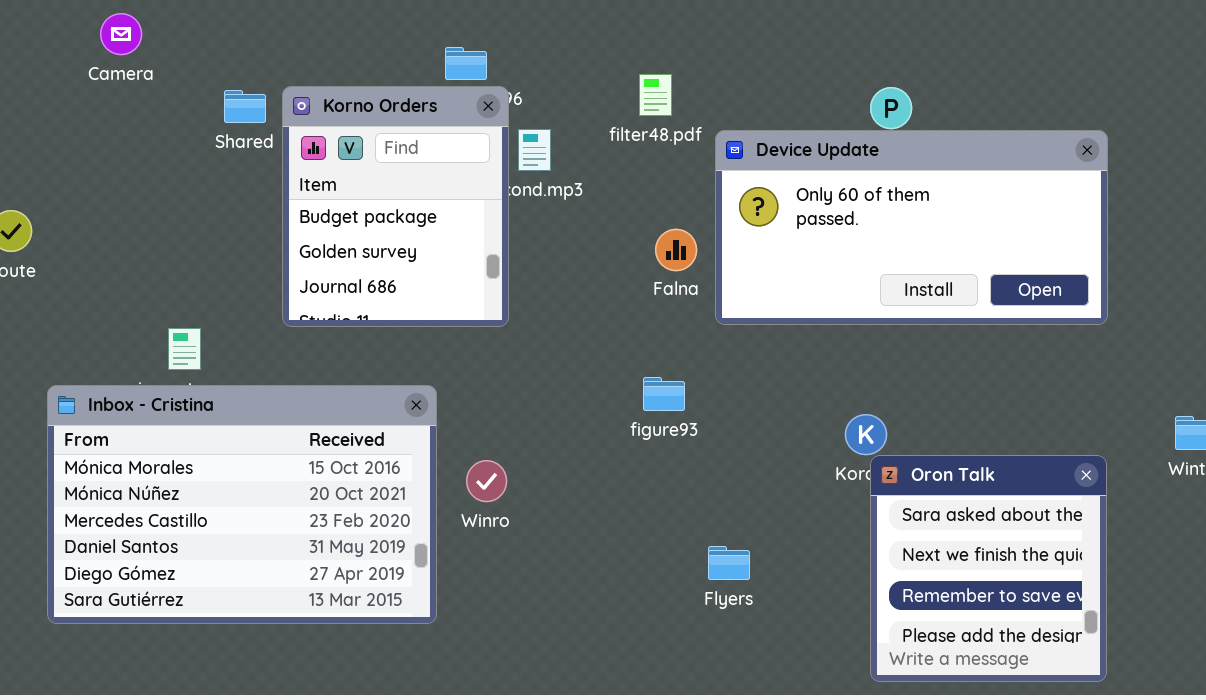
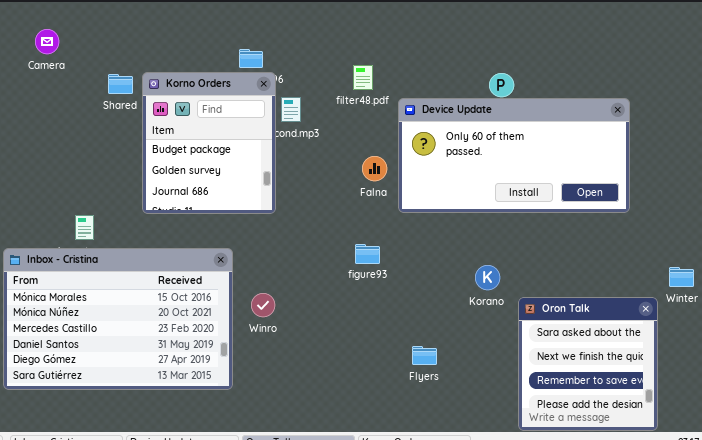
Oron Talk: [870,455,1107,682] -> [518,297,658,431], moved
Flyers: [708,546,750,580] -> [412,346,437,365], moved

